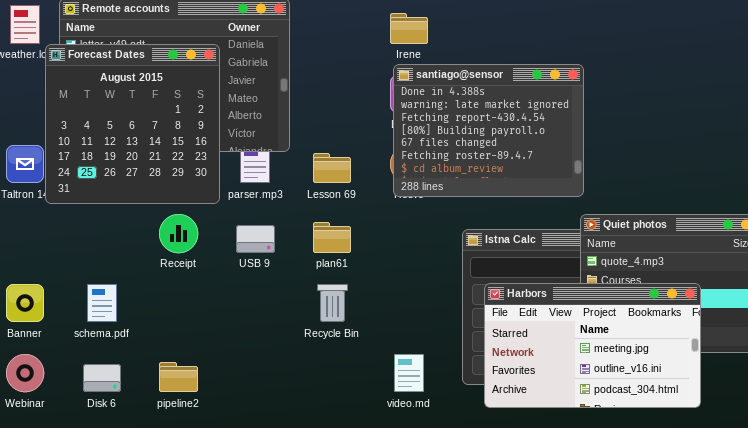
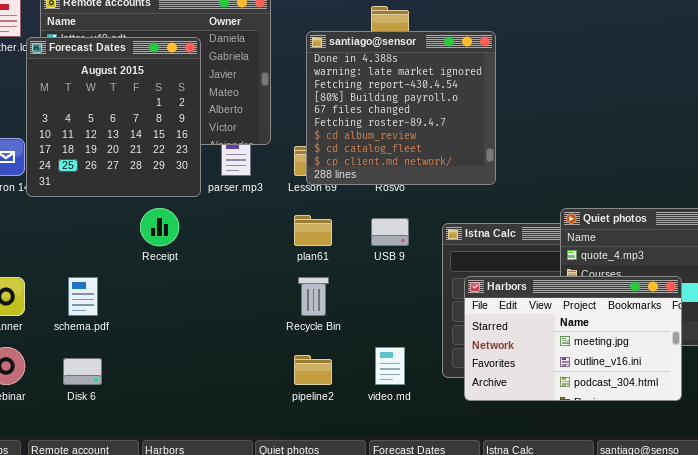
santiago@sensor: [393,64,584,197] -> [306,31,496,185], moved, resized
USB 9: [236,225,275,253] -> [371,218,409,246], moved
pipeline2: [159,362,198,392] -> [294,355,332,385], moved

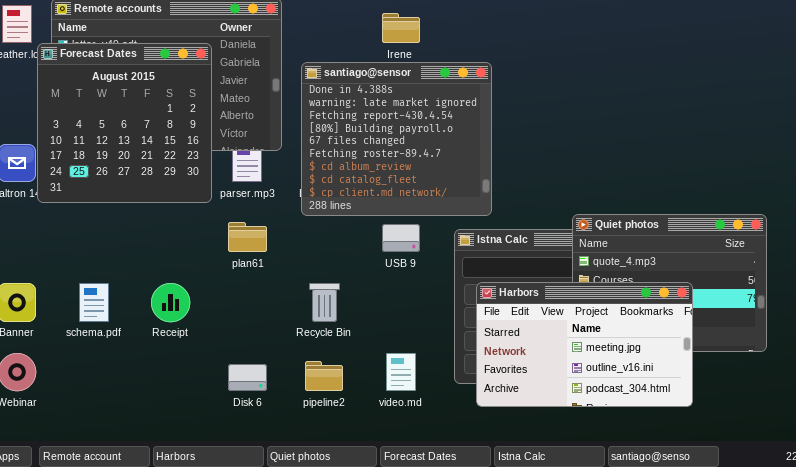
santiago@sensor: [306,31,496,185] -> [301,62,492,216], moved
Receipt: [140,208,179,246] -> [151,283,190,322], moved
plan61: [294,215,332,246] -> [228,222,267,252], moved
Disk 6: [63,358,102,385] -> [228,364,267,391], moved

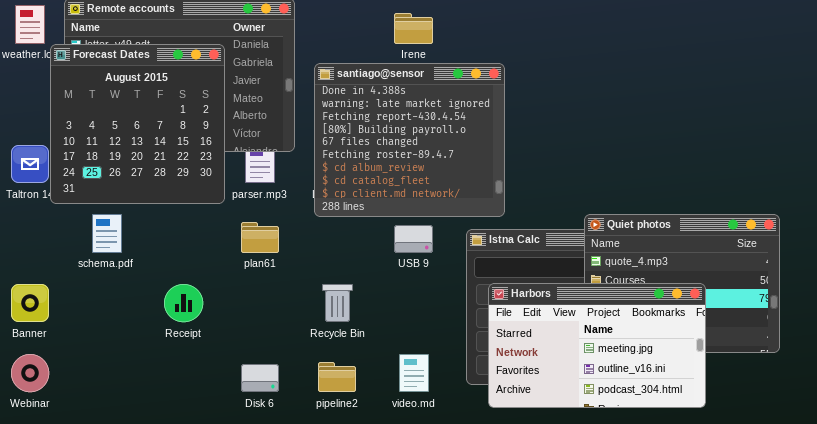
schema.pdf: [79,283,109,322] -> [92,214,122,253], moved

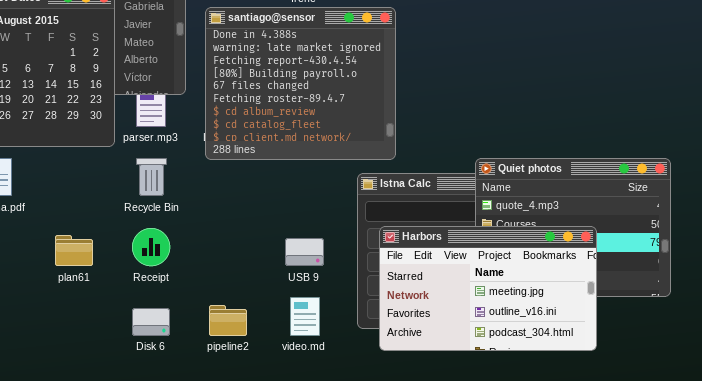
plan61: [241,222,279,253] -> [55,235,93,266], moved
USB 9: [394,225,433,253] -> [285,238,324,266], moved
Receipt: [164,284,203,322] -> [132,228,170,266], moved
Recycle Bin: [322,284,353,322] -> [136,158,167,196], moved

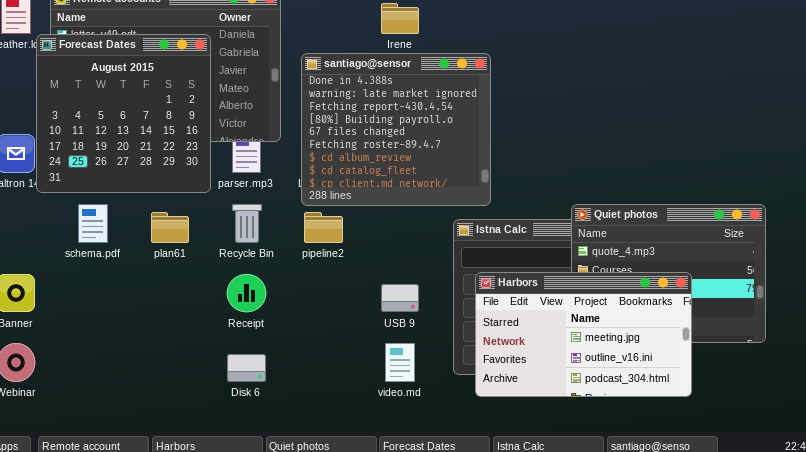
plan61: [55,235,93,266] -> [151,212,189,243], moved
pipeline2: [209,305,247,336] -> [304,212,343,243], moved

